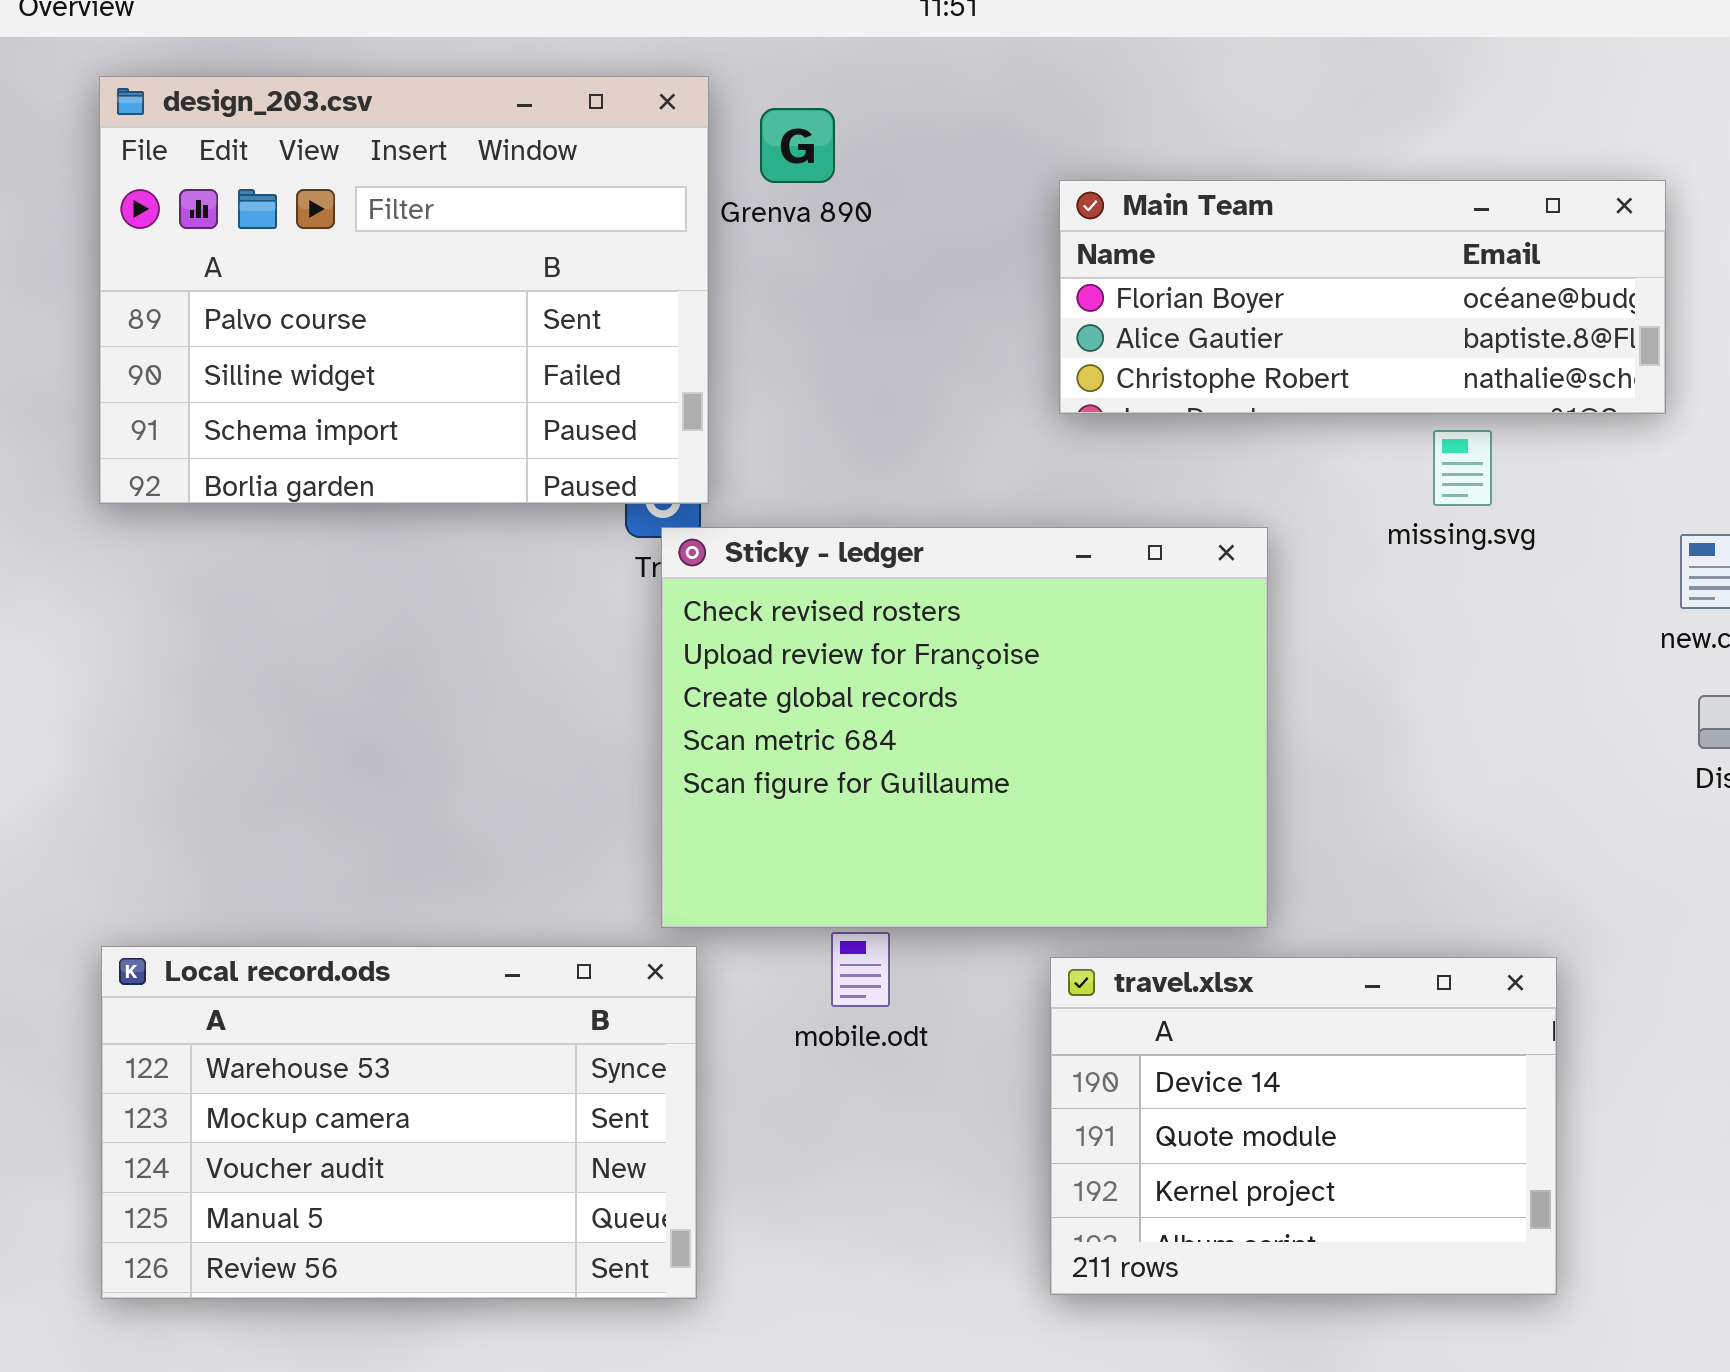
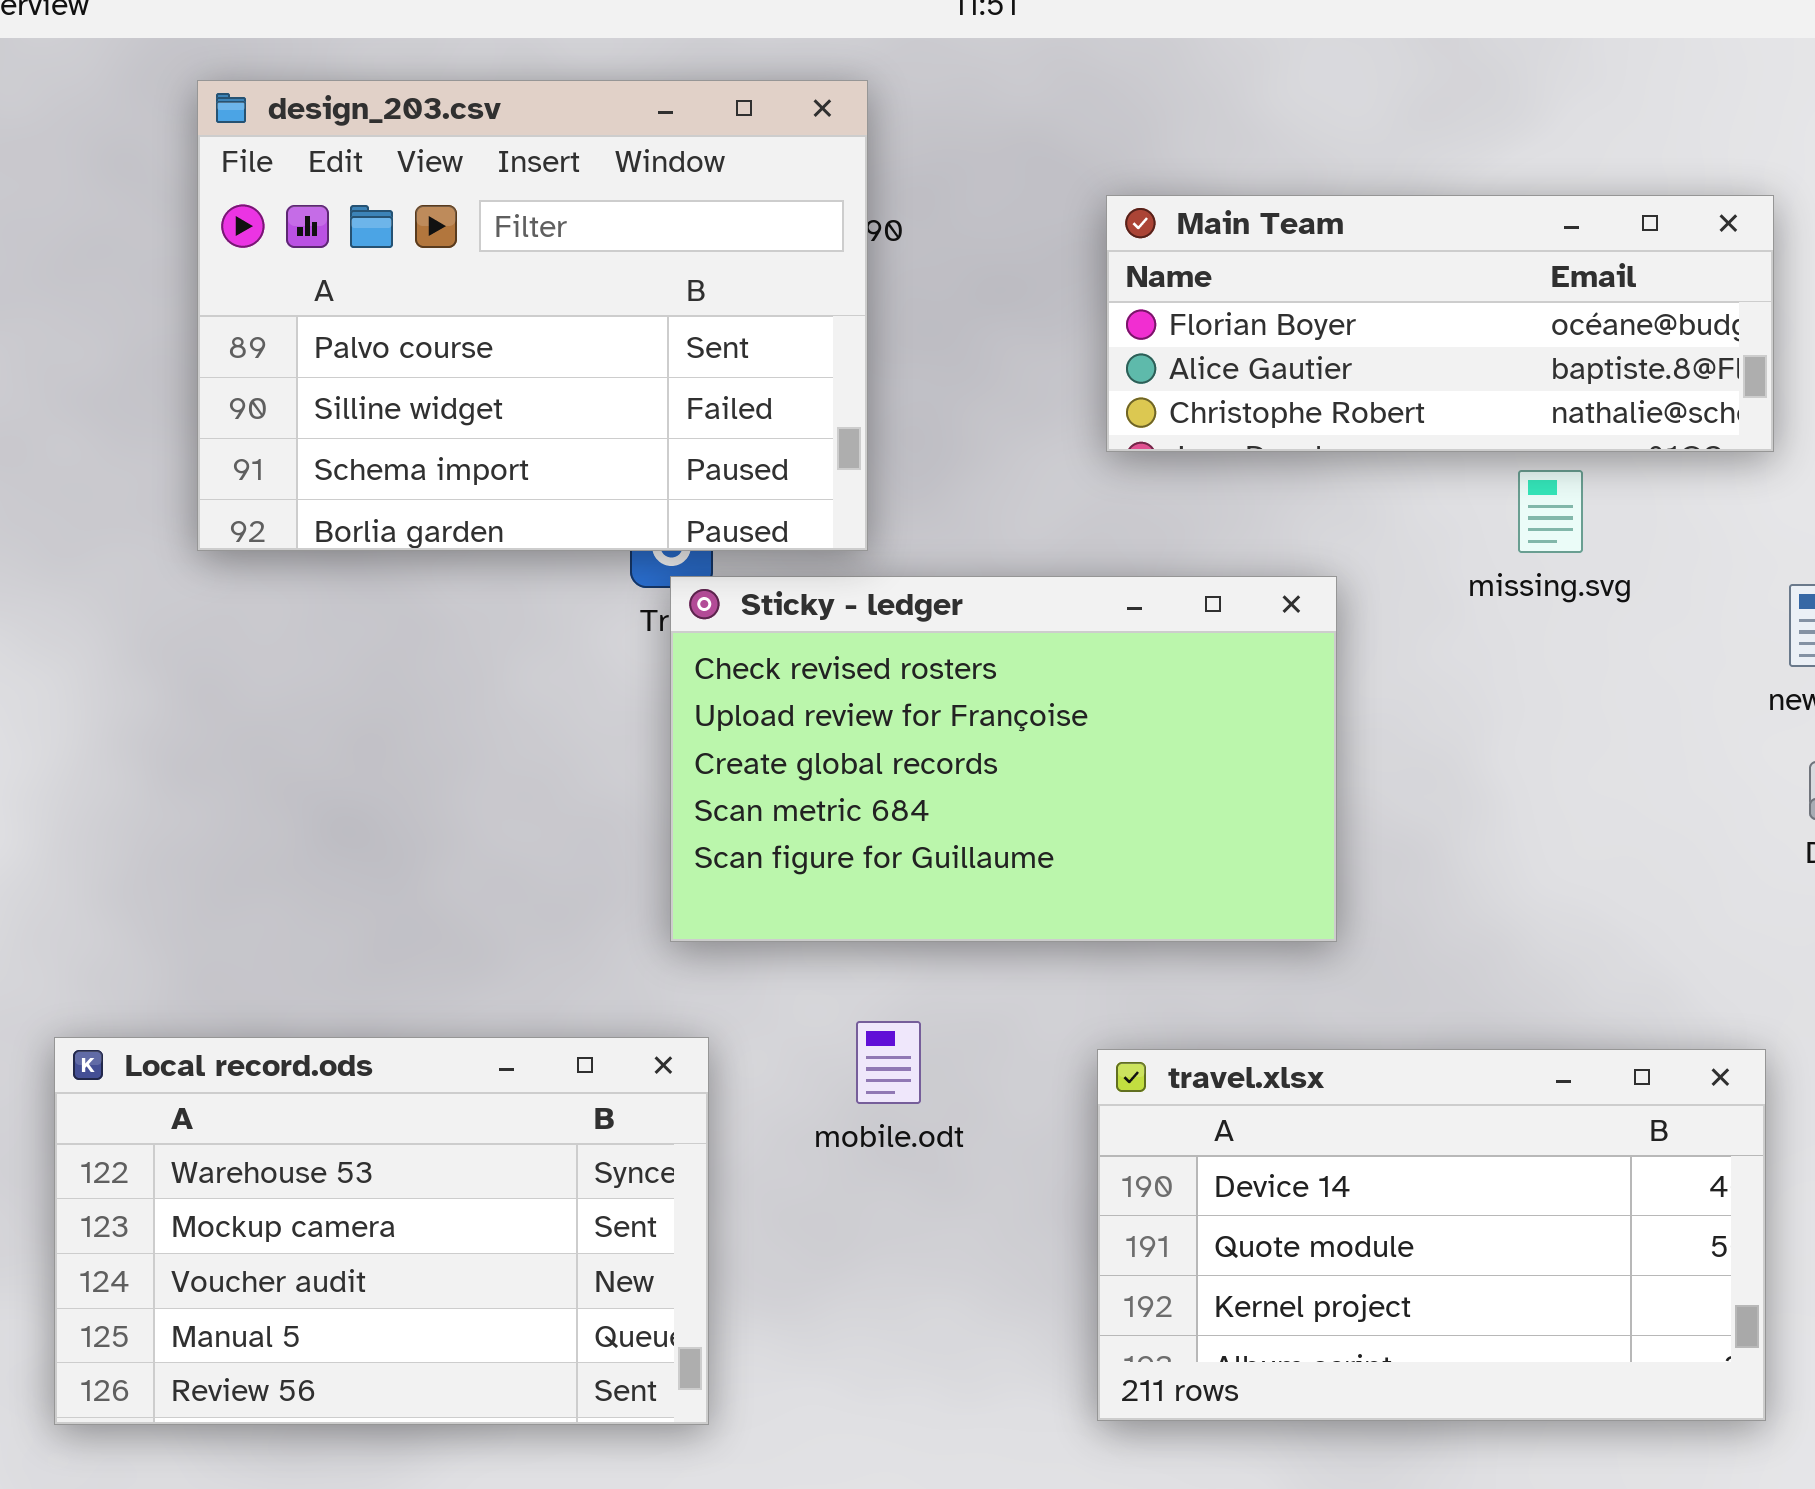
design_203.csv: [99,76,709,504] -> [197,80,868,551], moved
Sticky - ledger: [661,527,1268,928] -> [670,576,1337,942], resized
travel.xlsx: [1050,957,1557,1295] -> [1097,1049,1766,1421], resized

